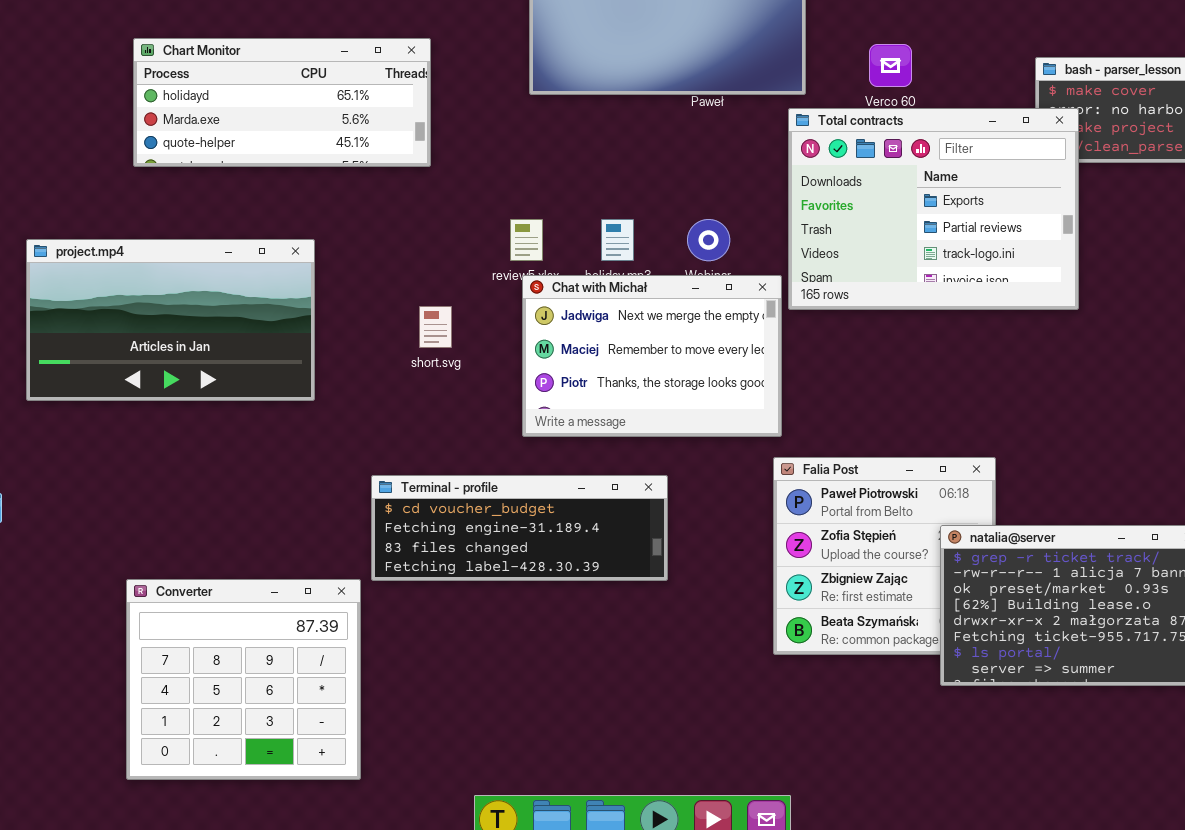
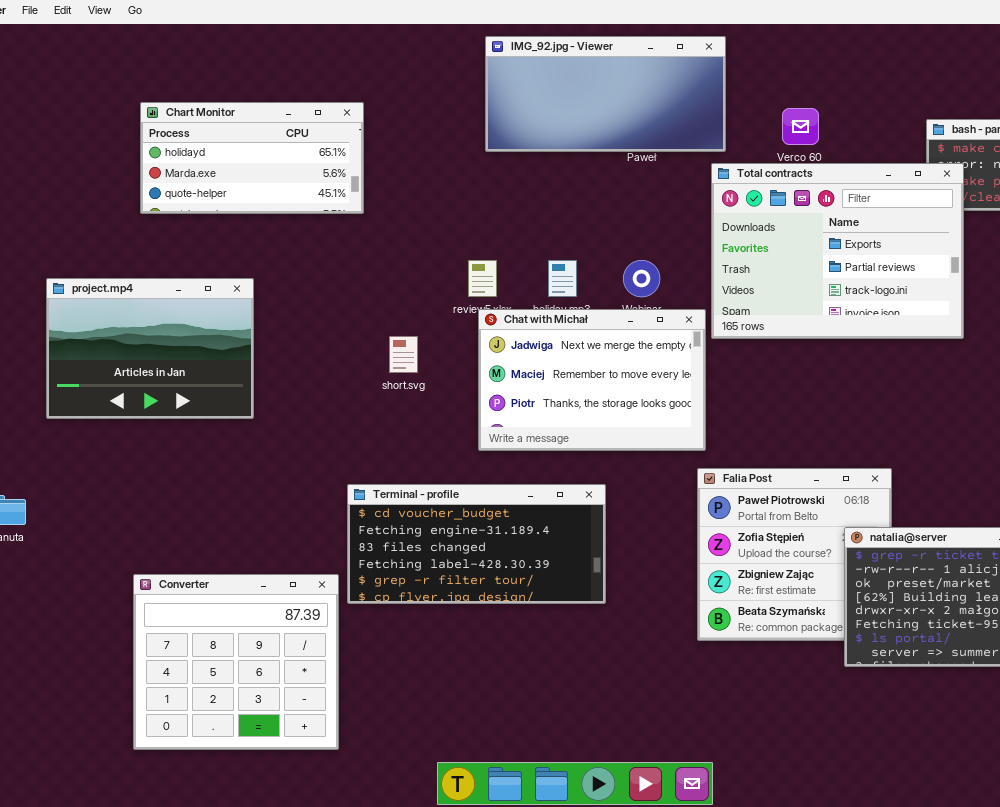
Chart Monitor: [133,38,431,167] -> [140,102,364,214], resized
project.mp4: [26,239,315,401] -> [46,278,254,419], resized
Terminal - profile: [371,475,668,581] -> [347,484,606,604], resized

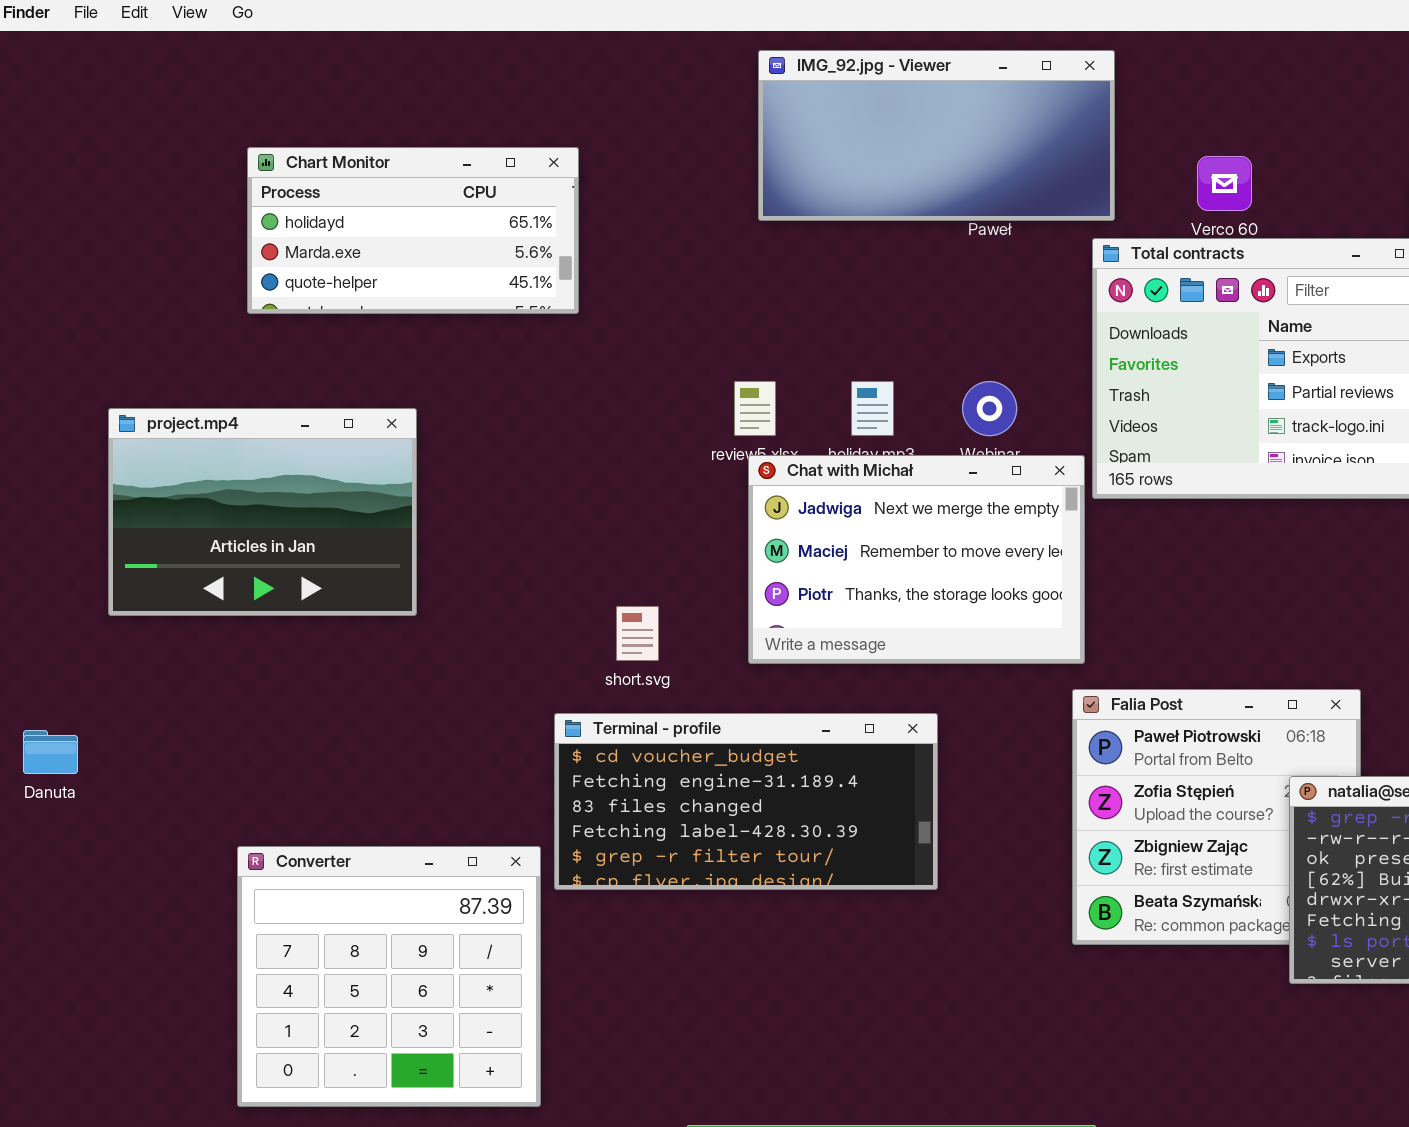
short.svg: [389,336,418,373] -> [616,606,659,661], moved

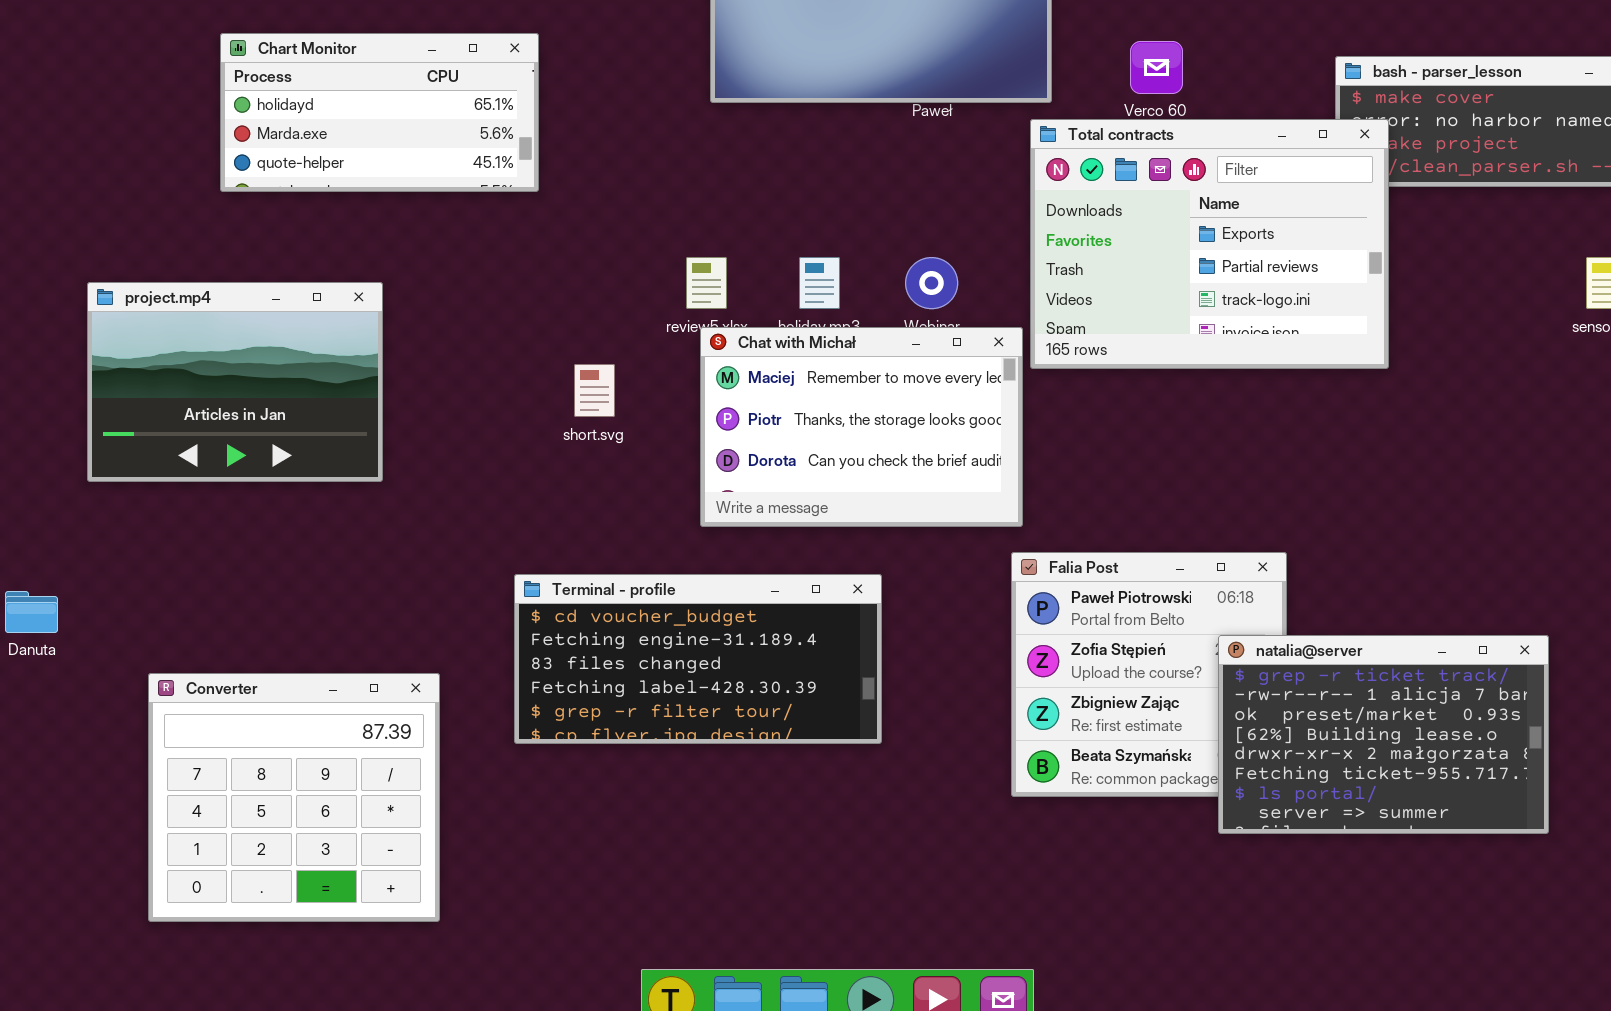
Chat with Michał: [748,455,1085,664] -> [700,327,1023,527], scrolled down 1 row
short.svg: [616,606,659,661] -> [574,364,615,417], moved
Converter: [237,846,541,1107] -> [148,673,440,922], moved

